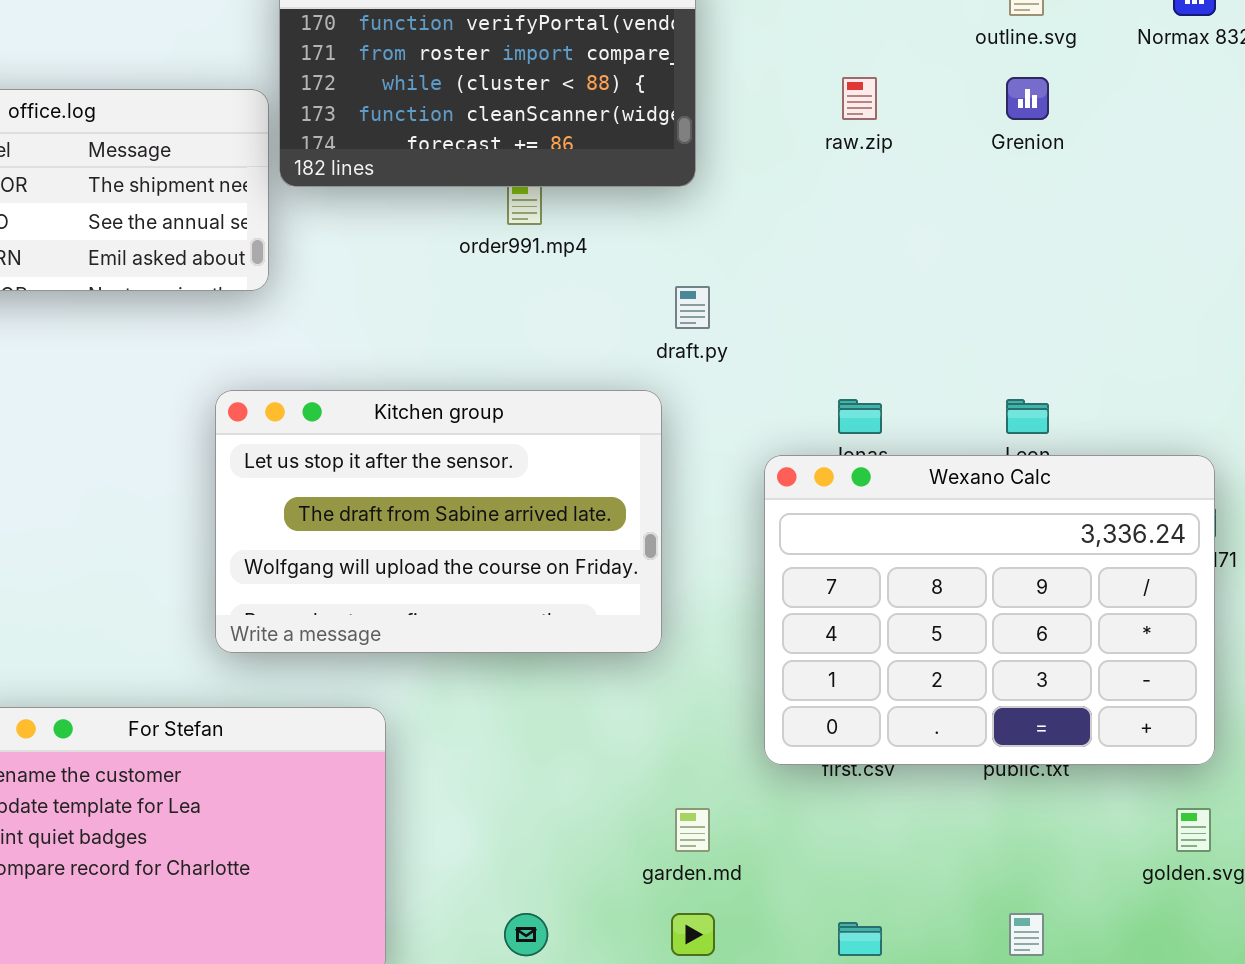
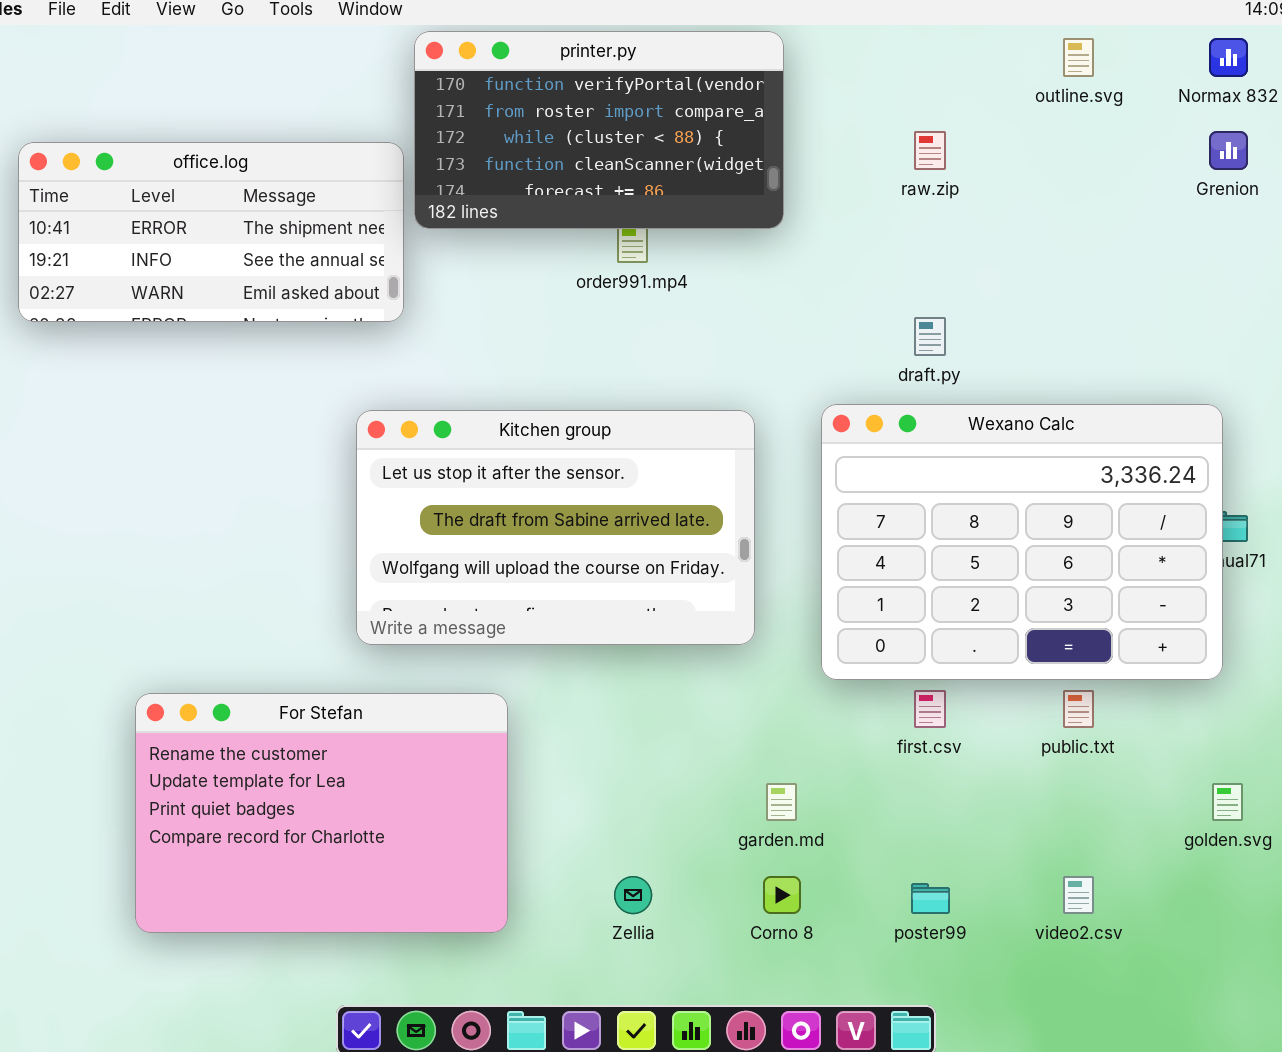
Grenion: [1006,77,1049,120] -> [1209,131,1248,170], moved
draft.py: [675,286,710,329] -> [914,317,946,356], moved
Wexano Calc: [764,455,1215,765] -> [821,404,1223,680], moved

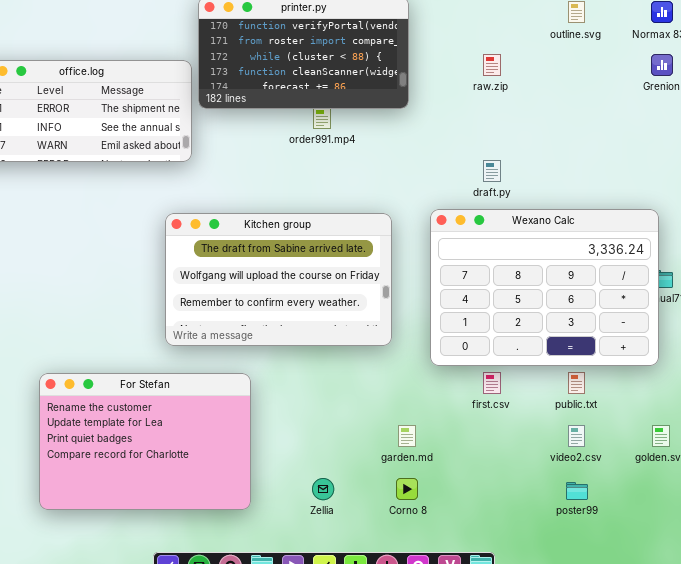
Kitchen group: [356,410,755,645] -> [165,213,392,346], scrolled down 1 row
video2.csv: [1063,876,1094,914] -> [568,425,585,447], moved
poster99: [911,883,950,914] -> [566,482,588,500], moved

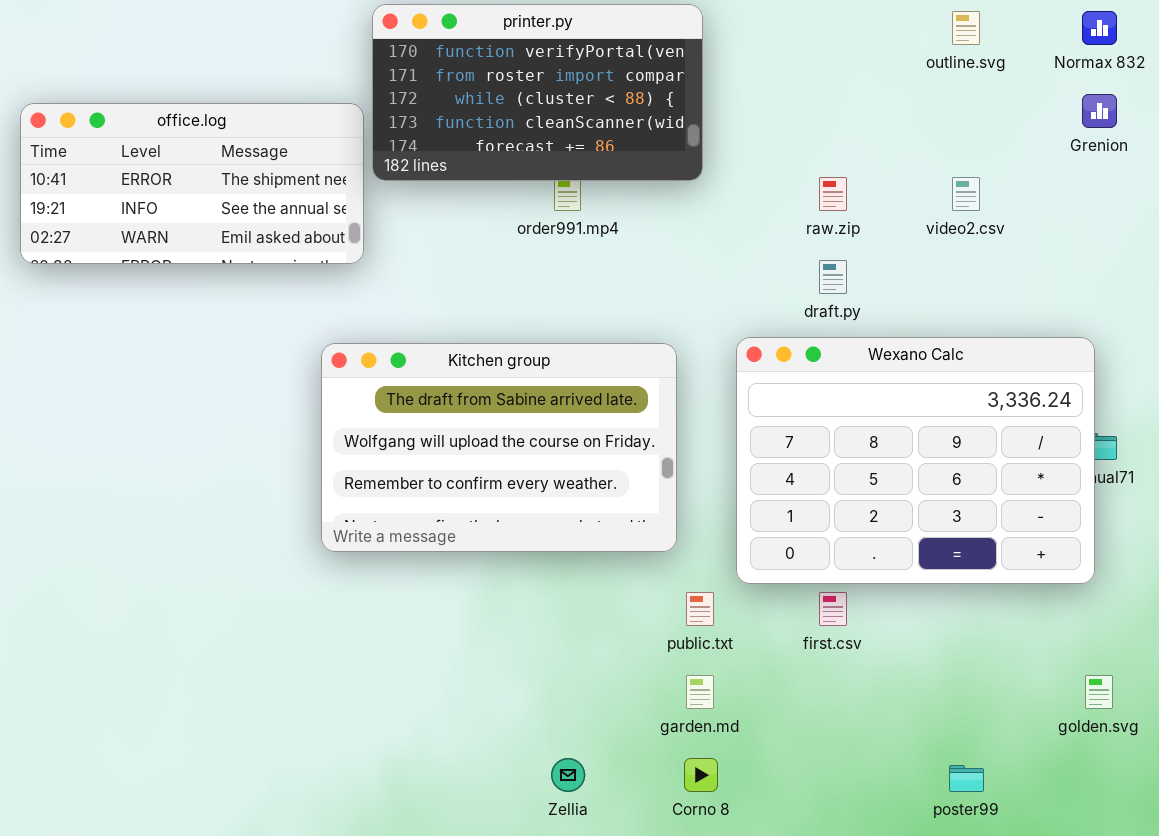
raw.zip: [483,54,501,76] -> [819,177,847,211], moved
public.txt: [568,372,585,394] -> [686,592,714,626], moved
For Stefan: [39,373,251,510] -> none, closed
video2.csv: [568,425,585,447] -> [952,177,980,211], moved

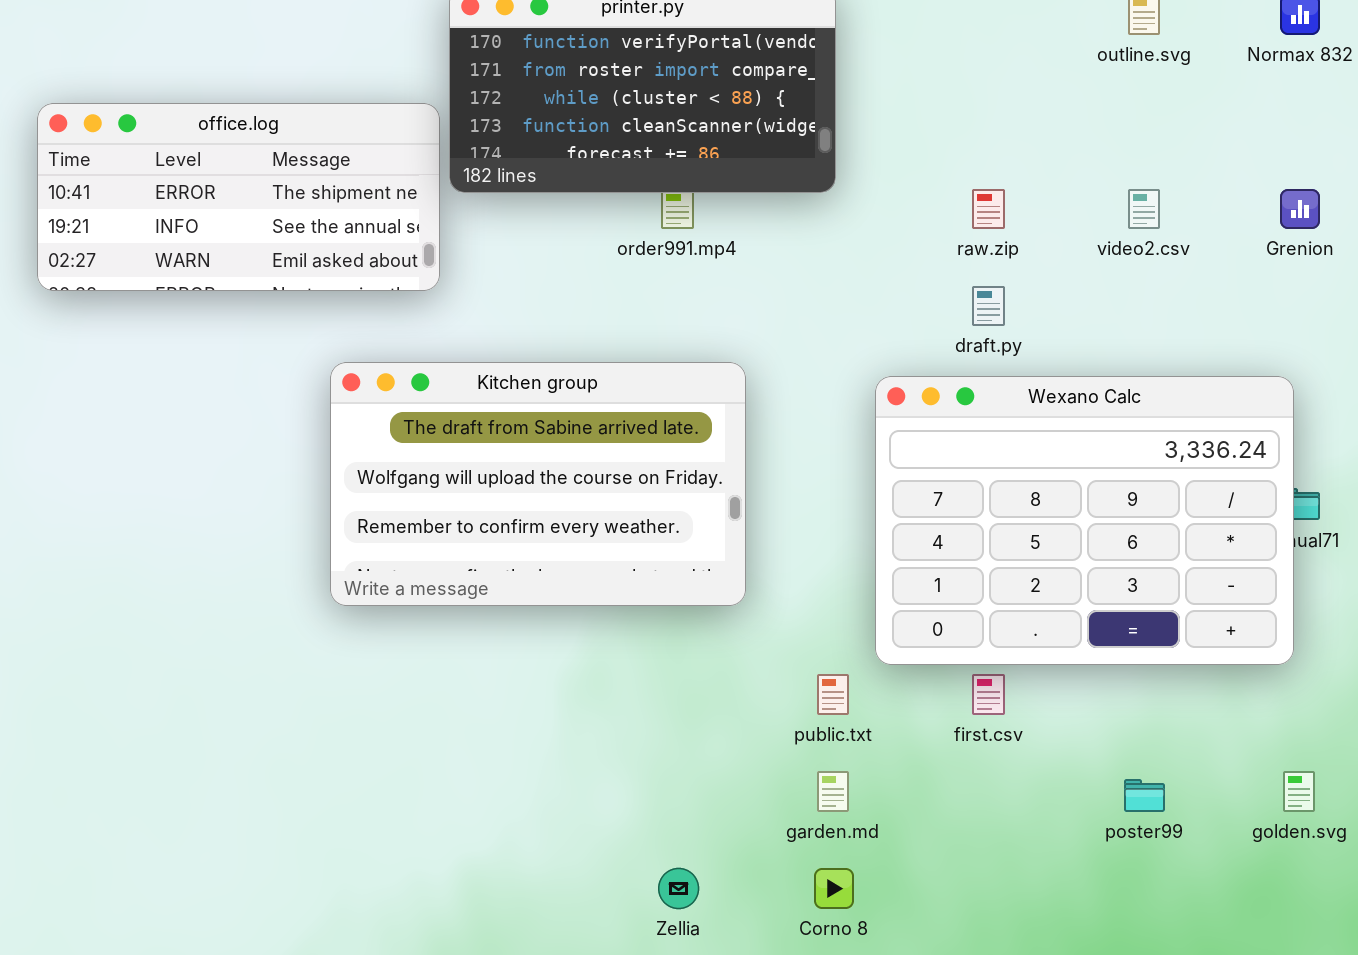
Grenion: [1082,94,1117,128] -> [1280,189,1320,229], moved
Kitchen group: [321,343,677,552] -> [330,362,746,606], moved
poster99: [949,765,984,792] -> [1124,779,1165,812], moved

